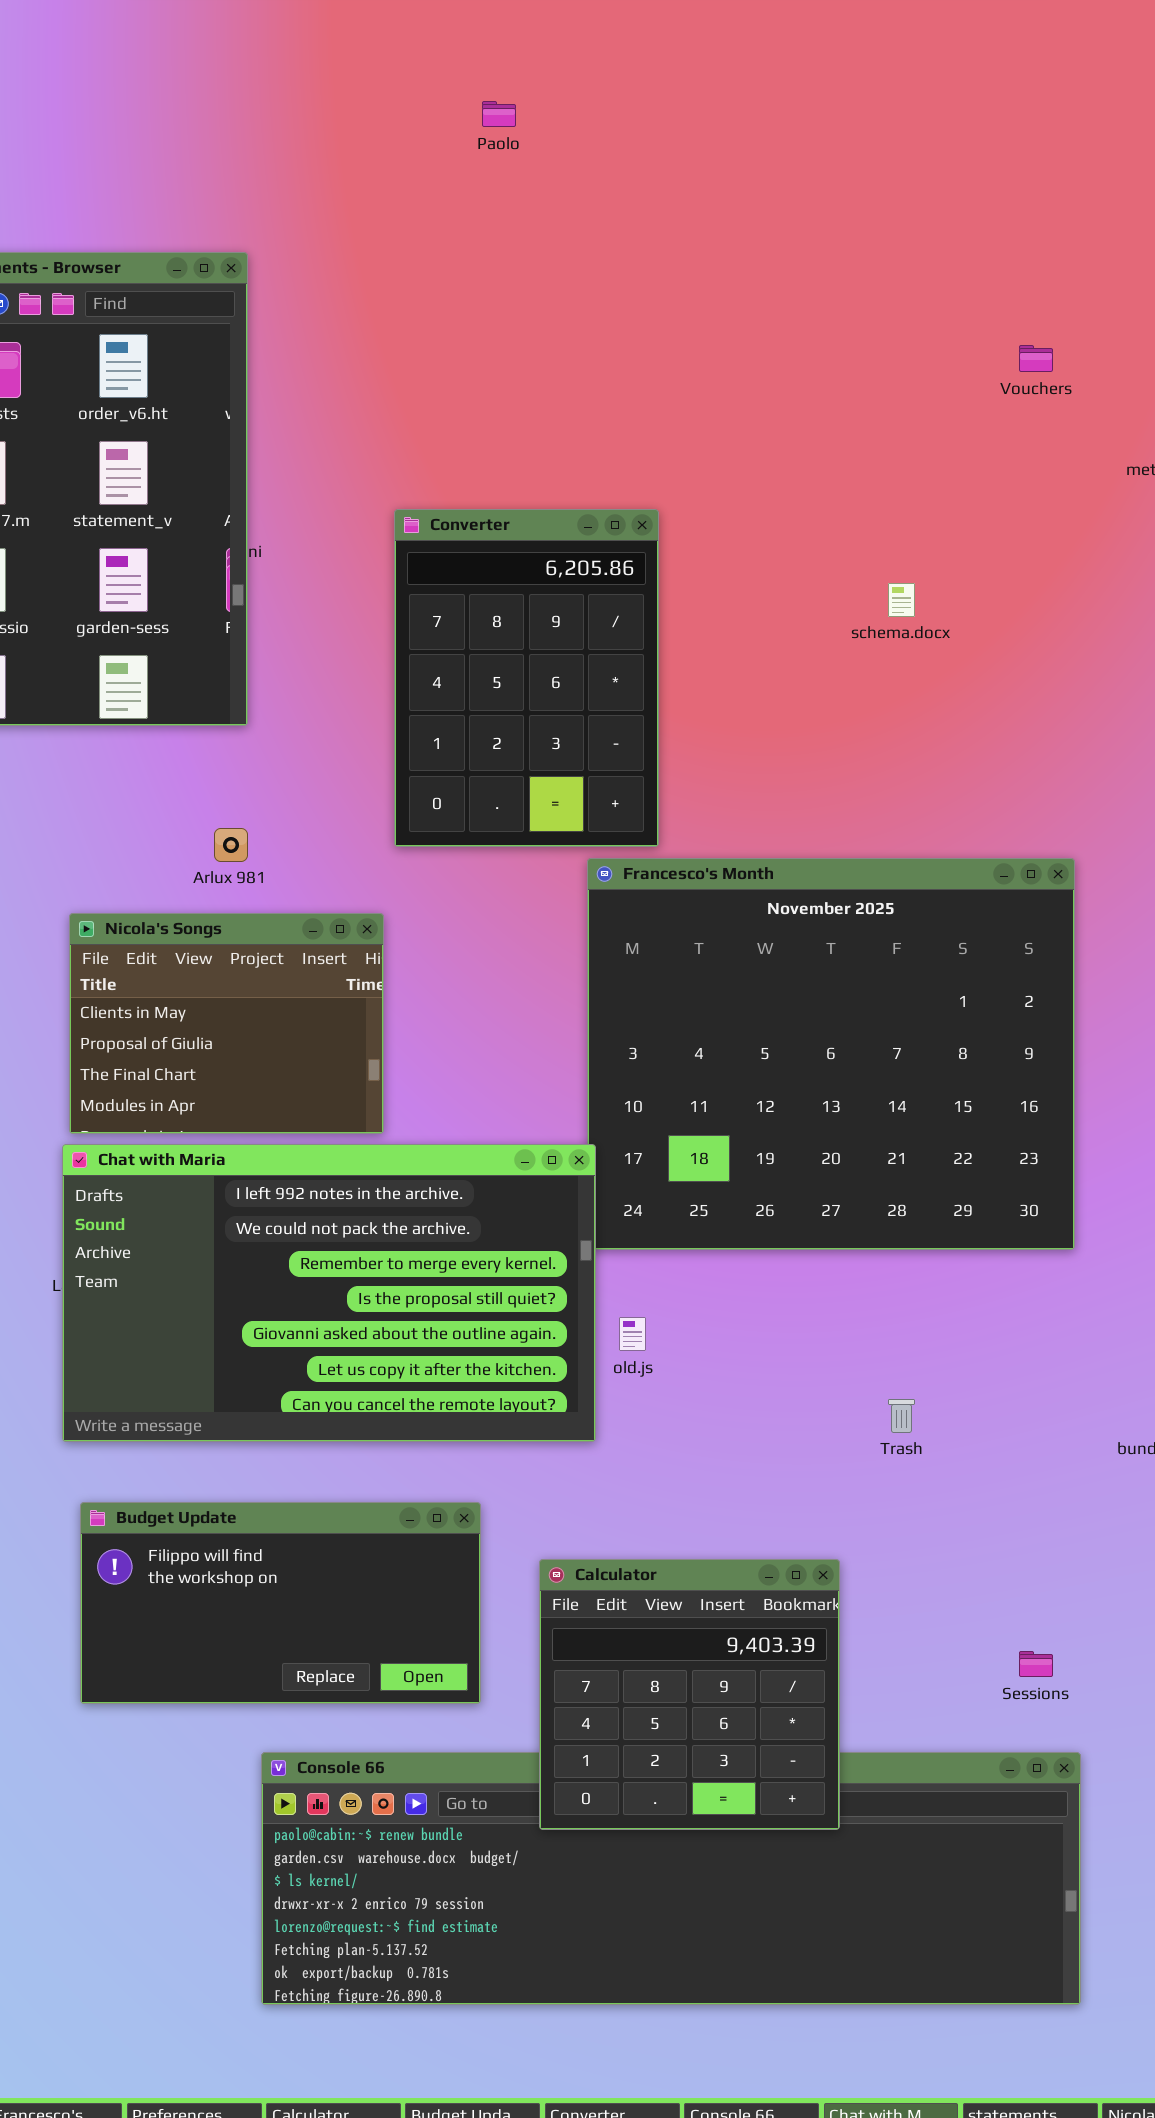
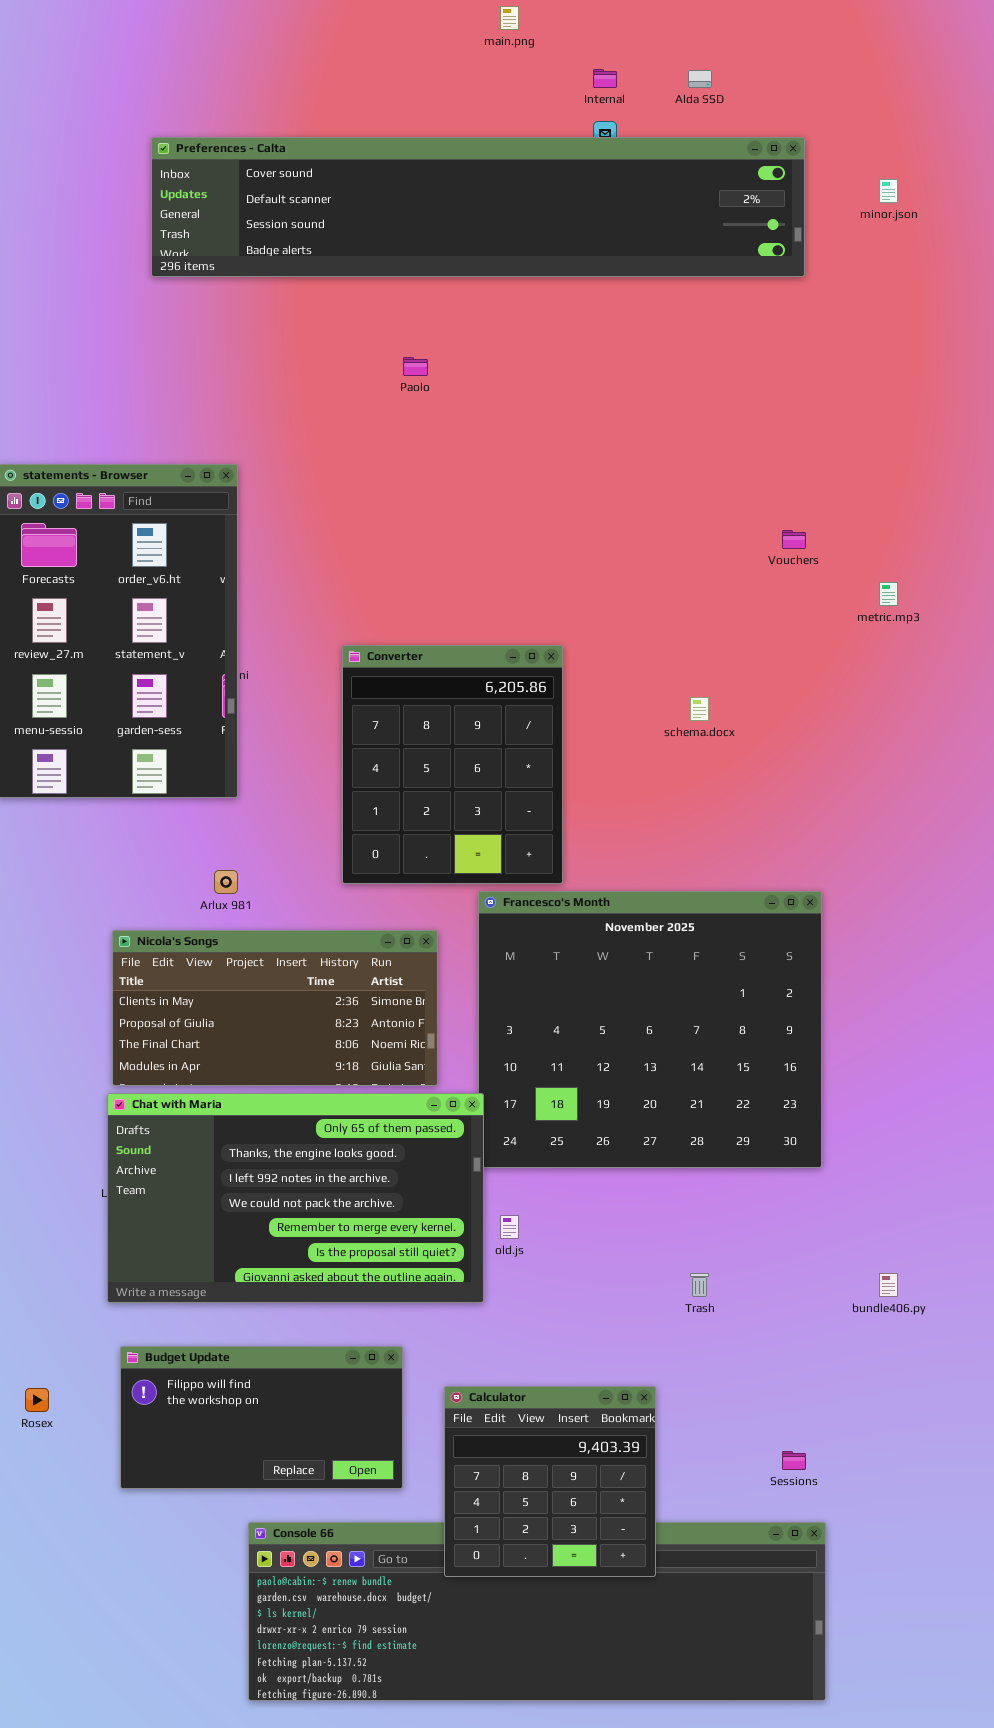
Converter: [394,509,659,847] -> [342,645,563,884], resized
Nicola's Songs: [69,913,384,1134] -> [112,930,438,1086], resized
Chat with Maria: [62,1144,596,1442] -> [107,1093,484,1303], scrolled up 2 rows

